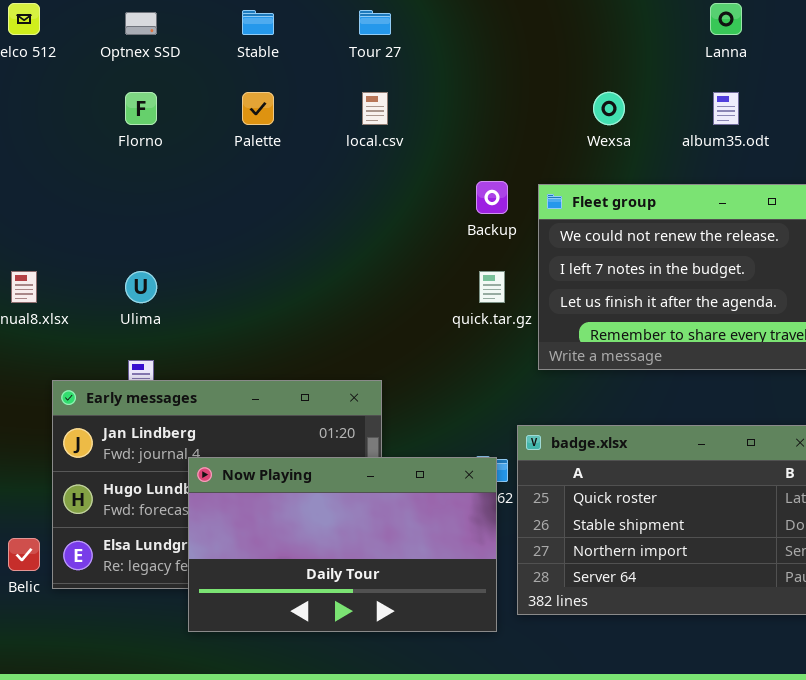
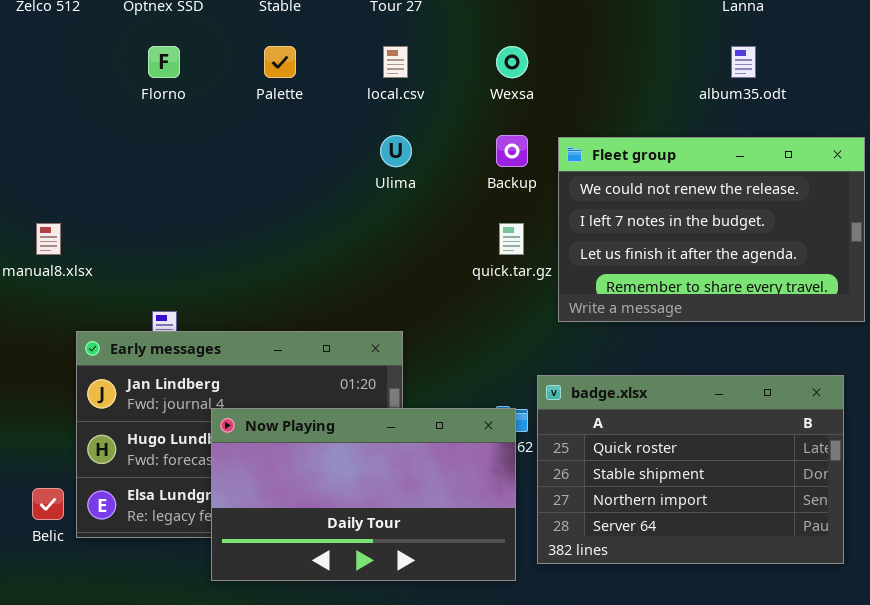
Wexsa: [593,92,625,125] -> [496,46,528,78], moved
Ulima: [125,271,157,303] -> [380,135,412,167], moved

